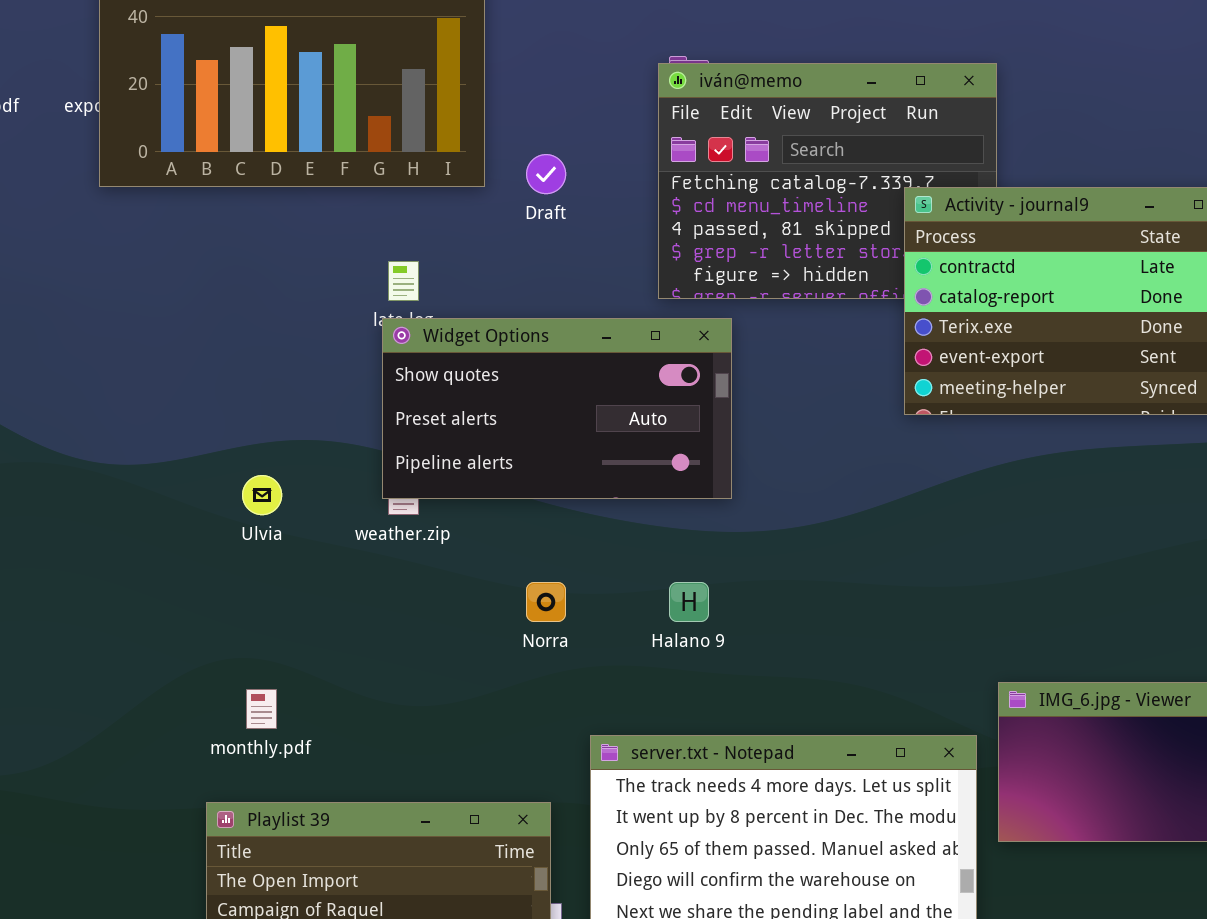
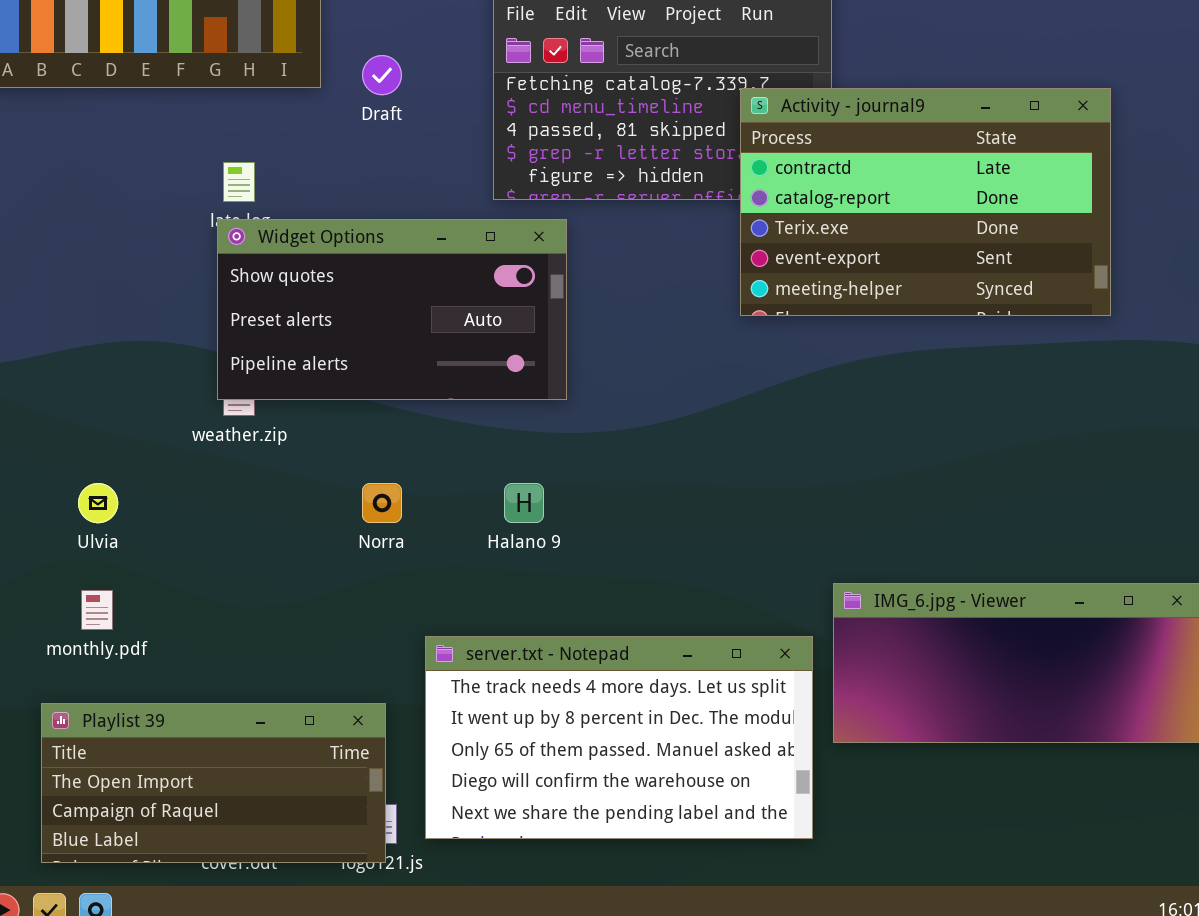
Ulvia: [242,475,282,515] -> [78,483,118,523], moved

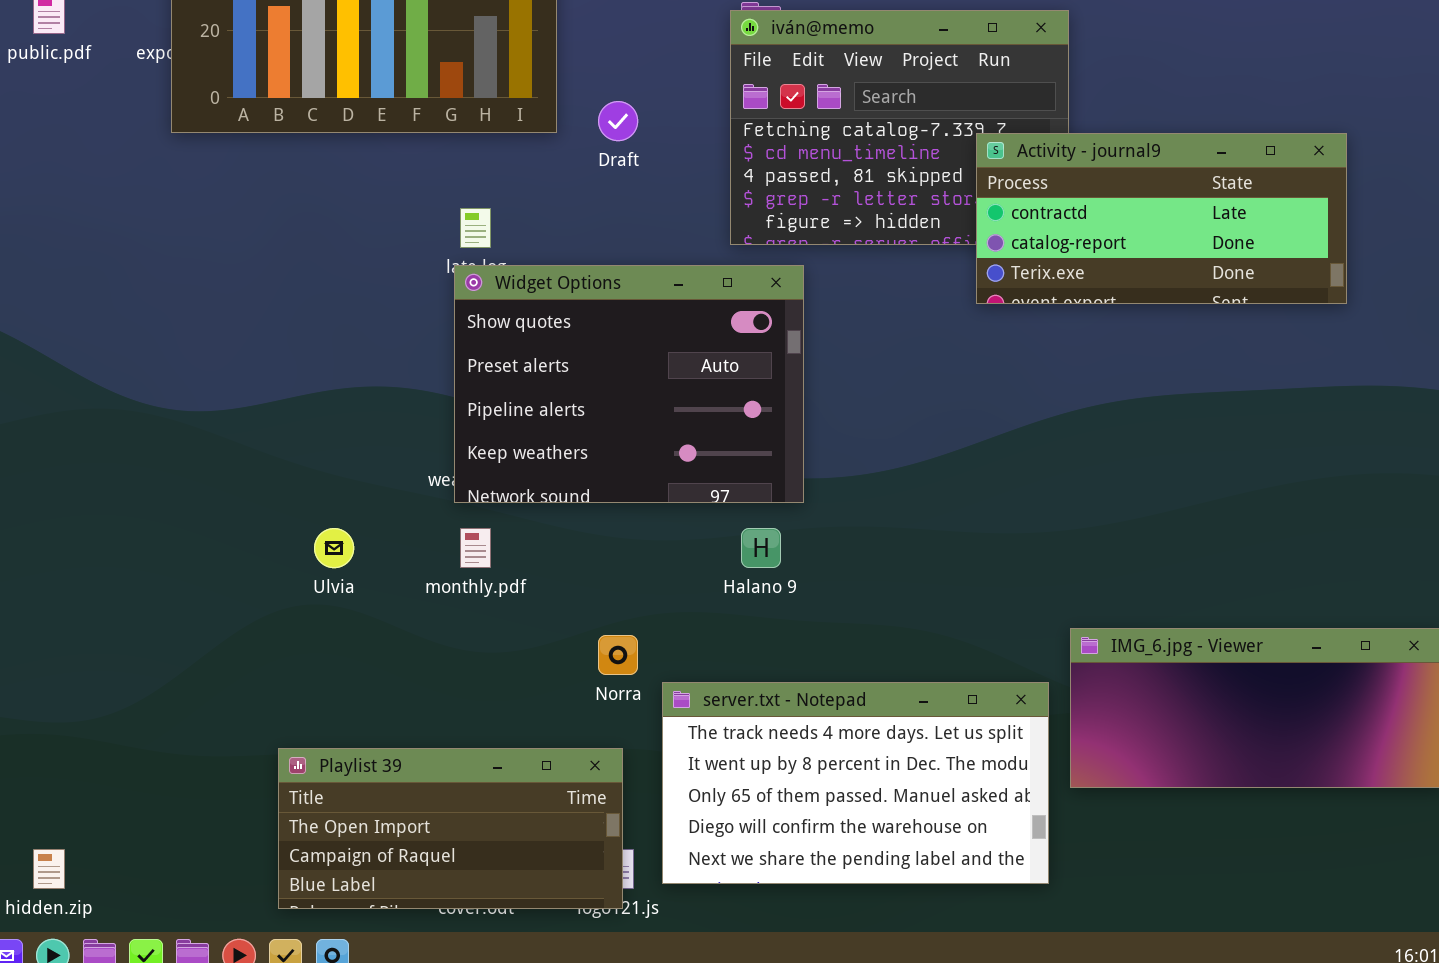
Activity - journal9: [740,88,1111,316] -> [976,133,1347,304], resized
Widget Options: [217,219,567,400] -> [454,265,804,503], resized
Norra: [362,483,402,523] -> [598,635,638,675], moved
monthly.pdf: [81,590,113,630] -> [460,528,491,568], moved

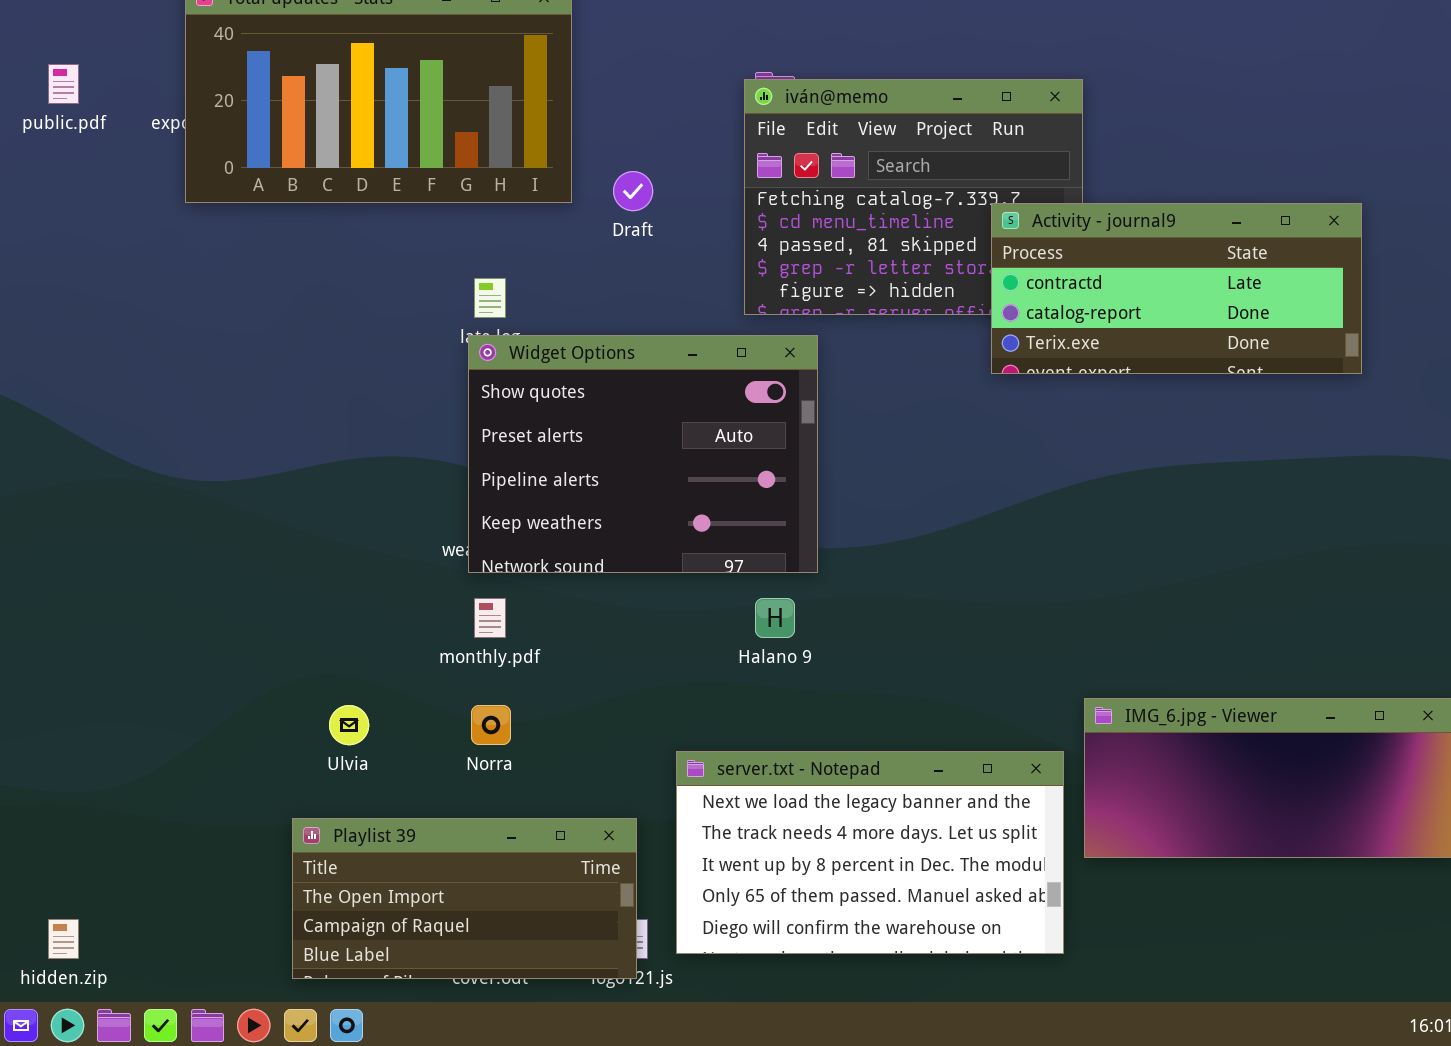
Ulvia: [314,528,354,568] -> [329,705,369,745], moved
Norra: [598,635,638,675] -> [471,705,511,745], moved
server.txt - Notepad: [662,682,1049,884] -> [676,751,1064,954], scrolled up 1 row

